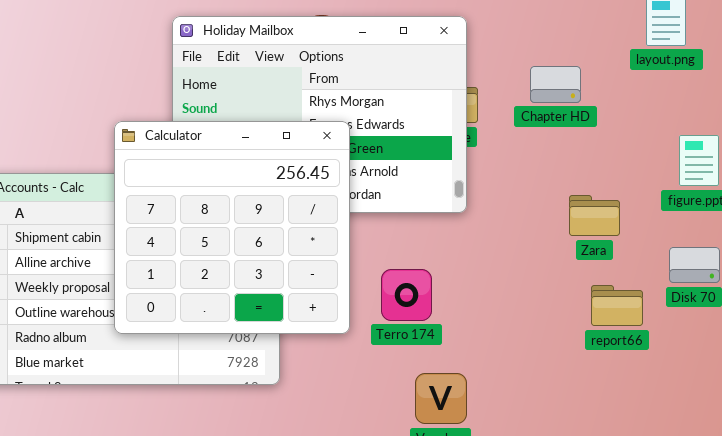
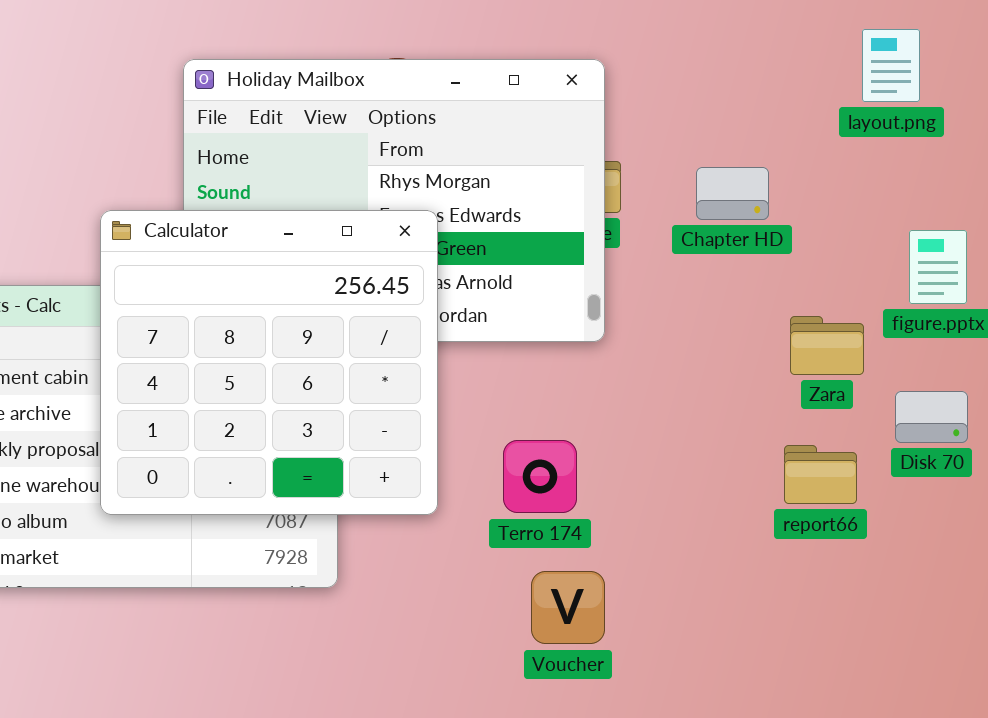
Chapter HD: [530,66,581,103] -> [696,167,769,220], moved
Zara: [569,195,620,236] -> [790,316,864,375], moved
Terro 174: [381,269,432,321] -> [503,440,577,513], moved

